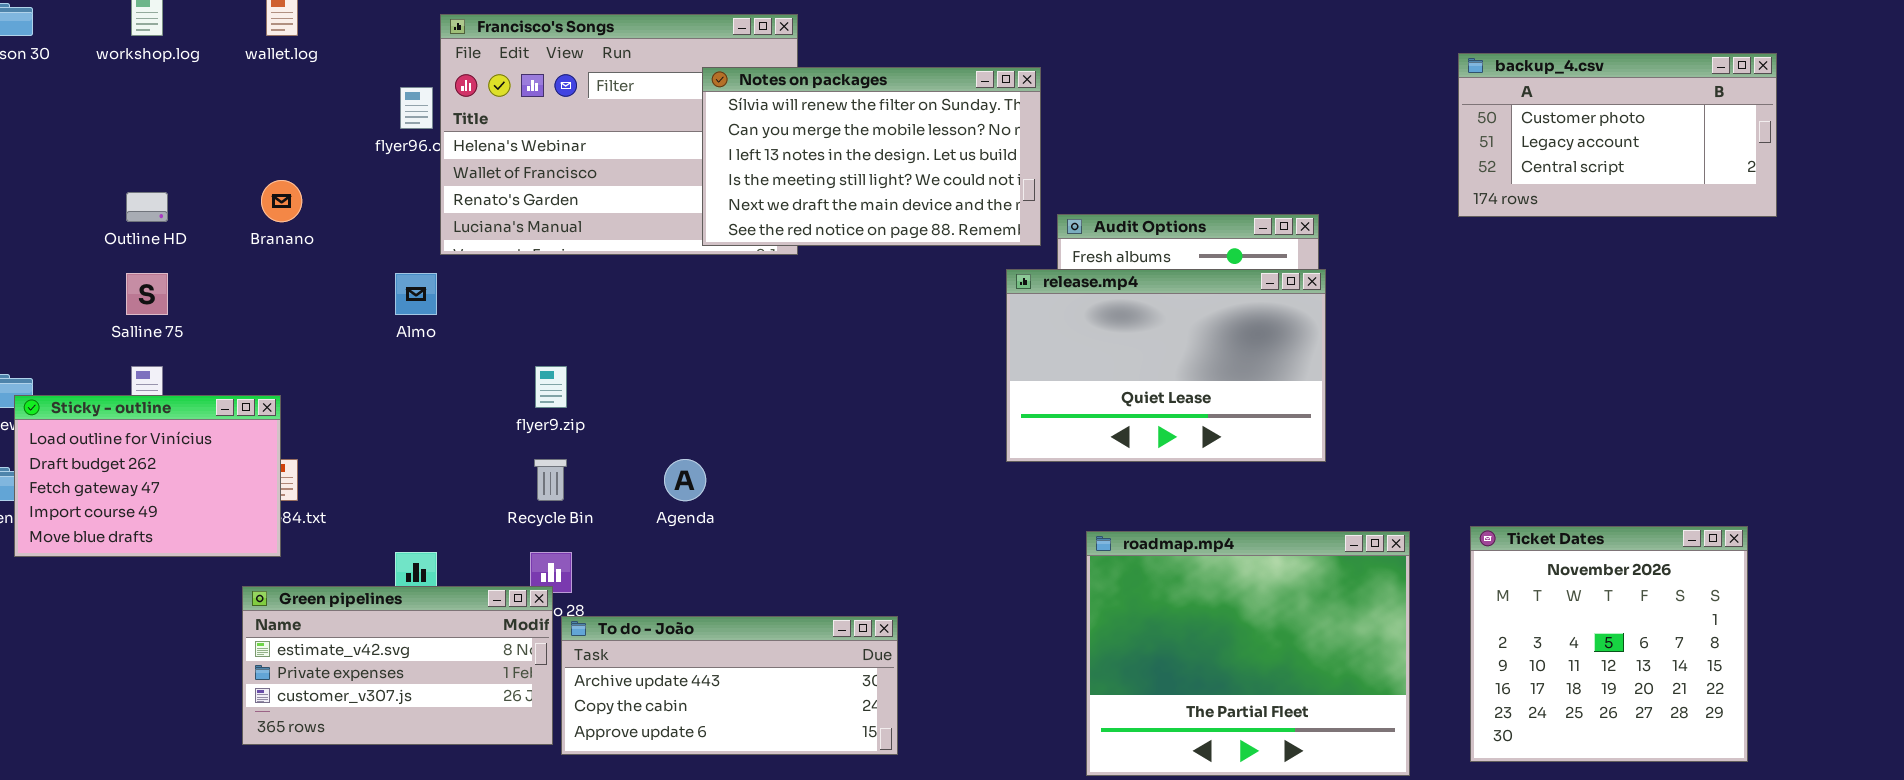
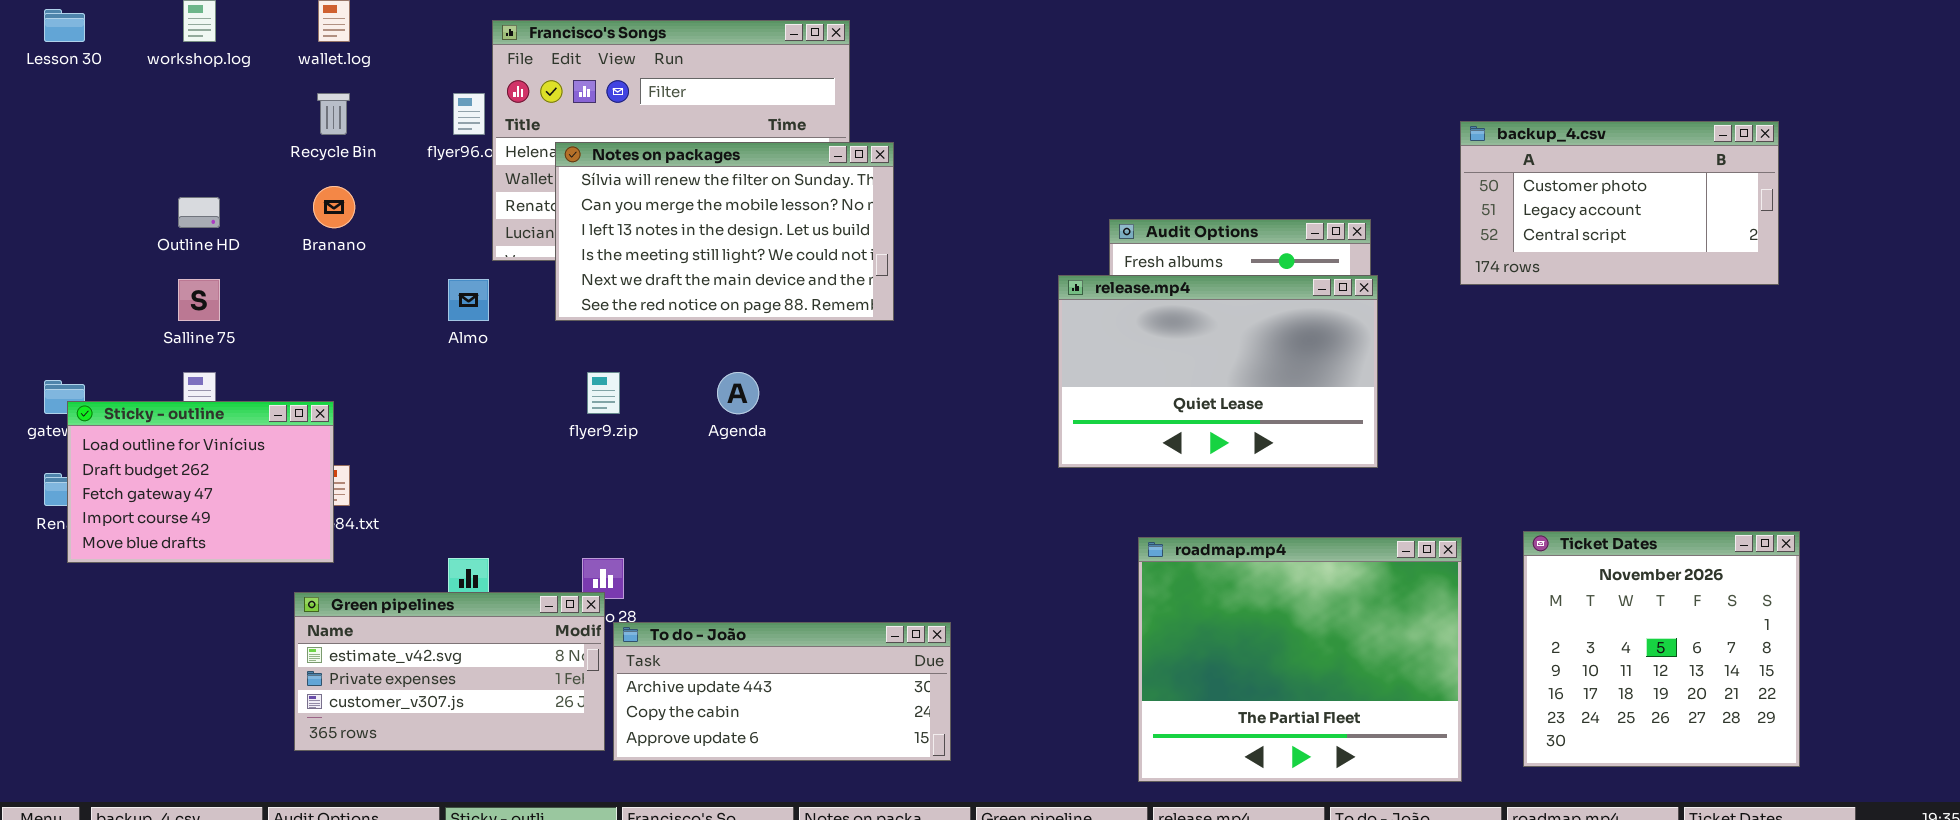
backup_4.csv: [1458,53,1777,217] -> [1460,121,1779,285], moved
Notes on packages: [702,67,1041,246] -> [555,142,894,321], moved
Recycle Bin: [534,459,567,501] -> [317,93,350,135], moved
Agenda: [664,459,706,501] -> [717,372,759,414], moved

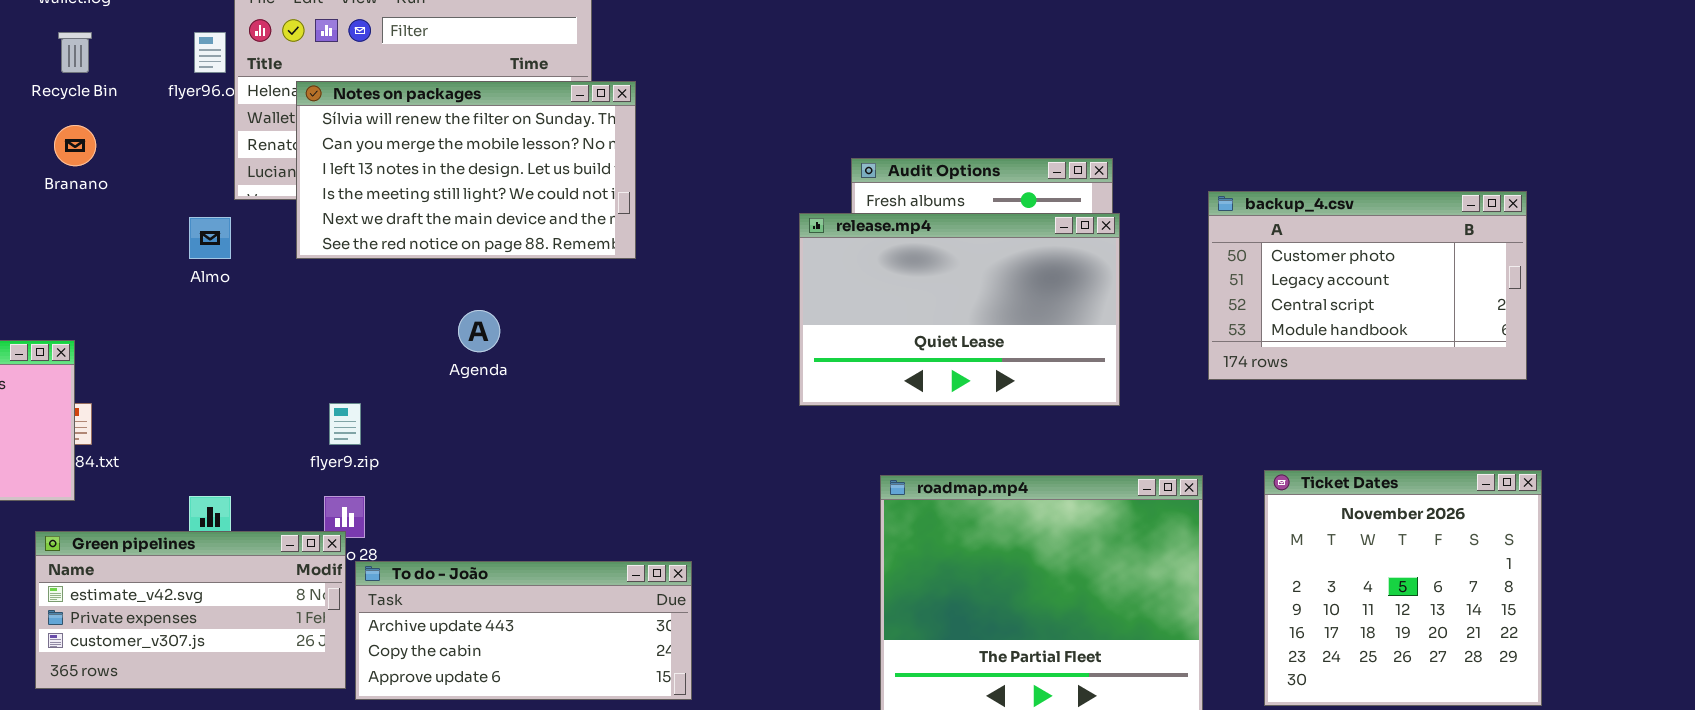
backup_4.csv: [1460,121,1779,285] -> [1208,191,1527,380], moved, resized
flyer9.zip: [587,372,620,414] -> [329,403,361,445], moved

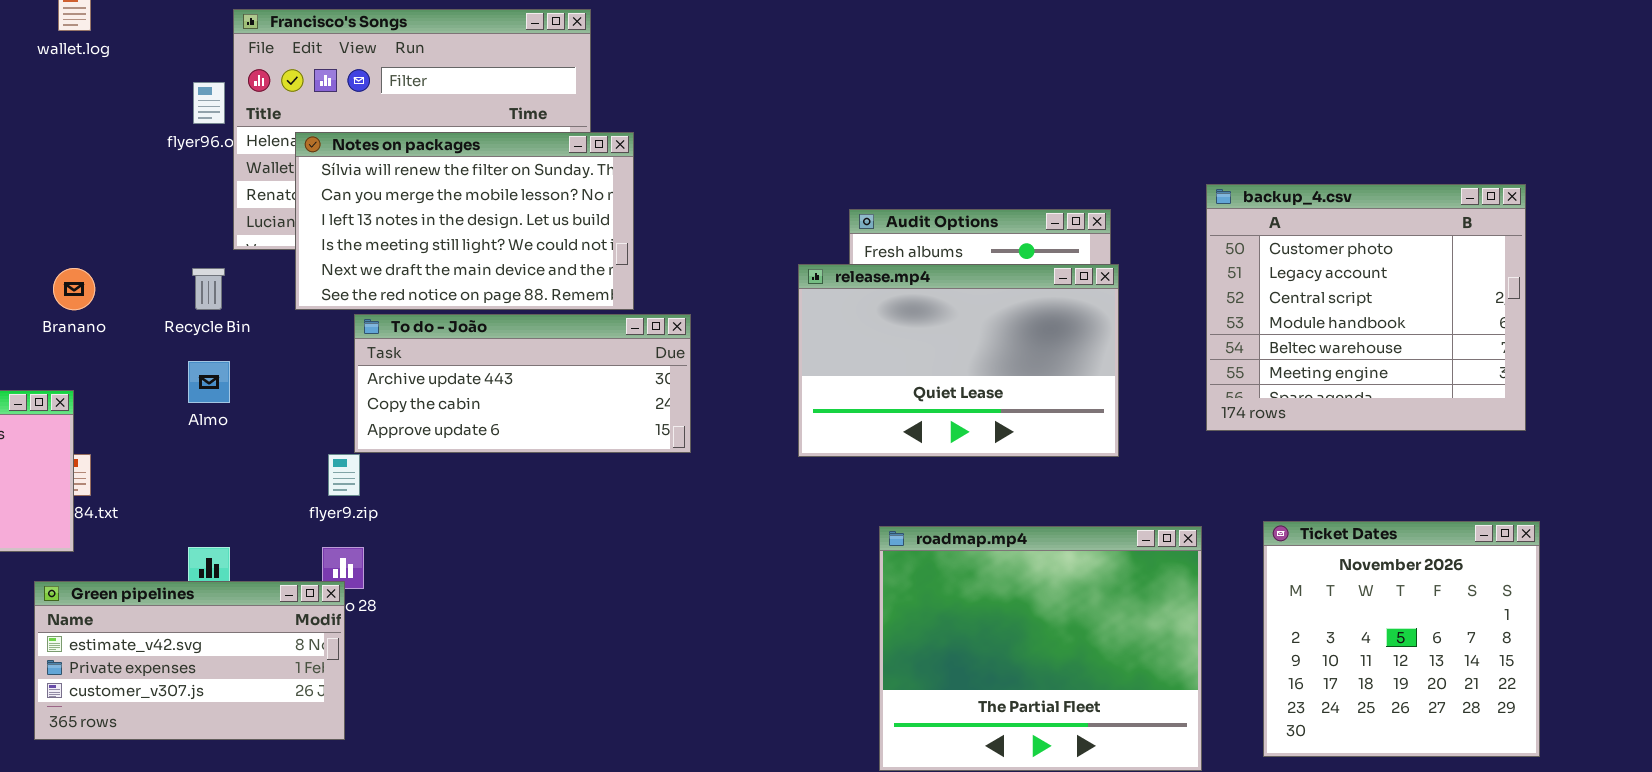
Recycle Bin: [58,32,92,73] -> [192,268,225,310], moved
Branano: [54,125,96,166] -> [53,268,95,310], moved
backup_4.csv: [1208,191,1527,380] -> [1206,184,1526,431], resized
Almo: [189,217,231,259] -> [188,361,230,403], moved
To do - João: [355,561,692,700] -> [354,314,691,453], moved

